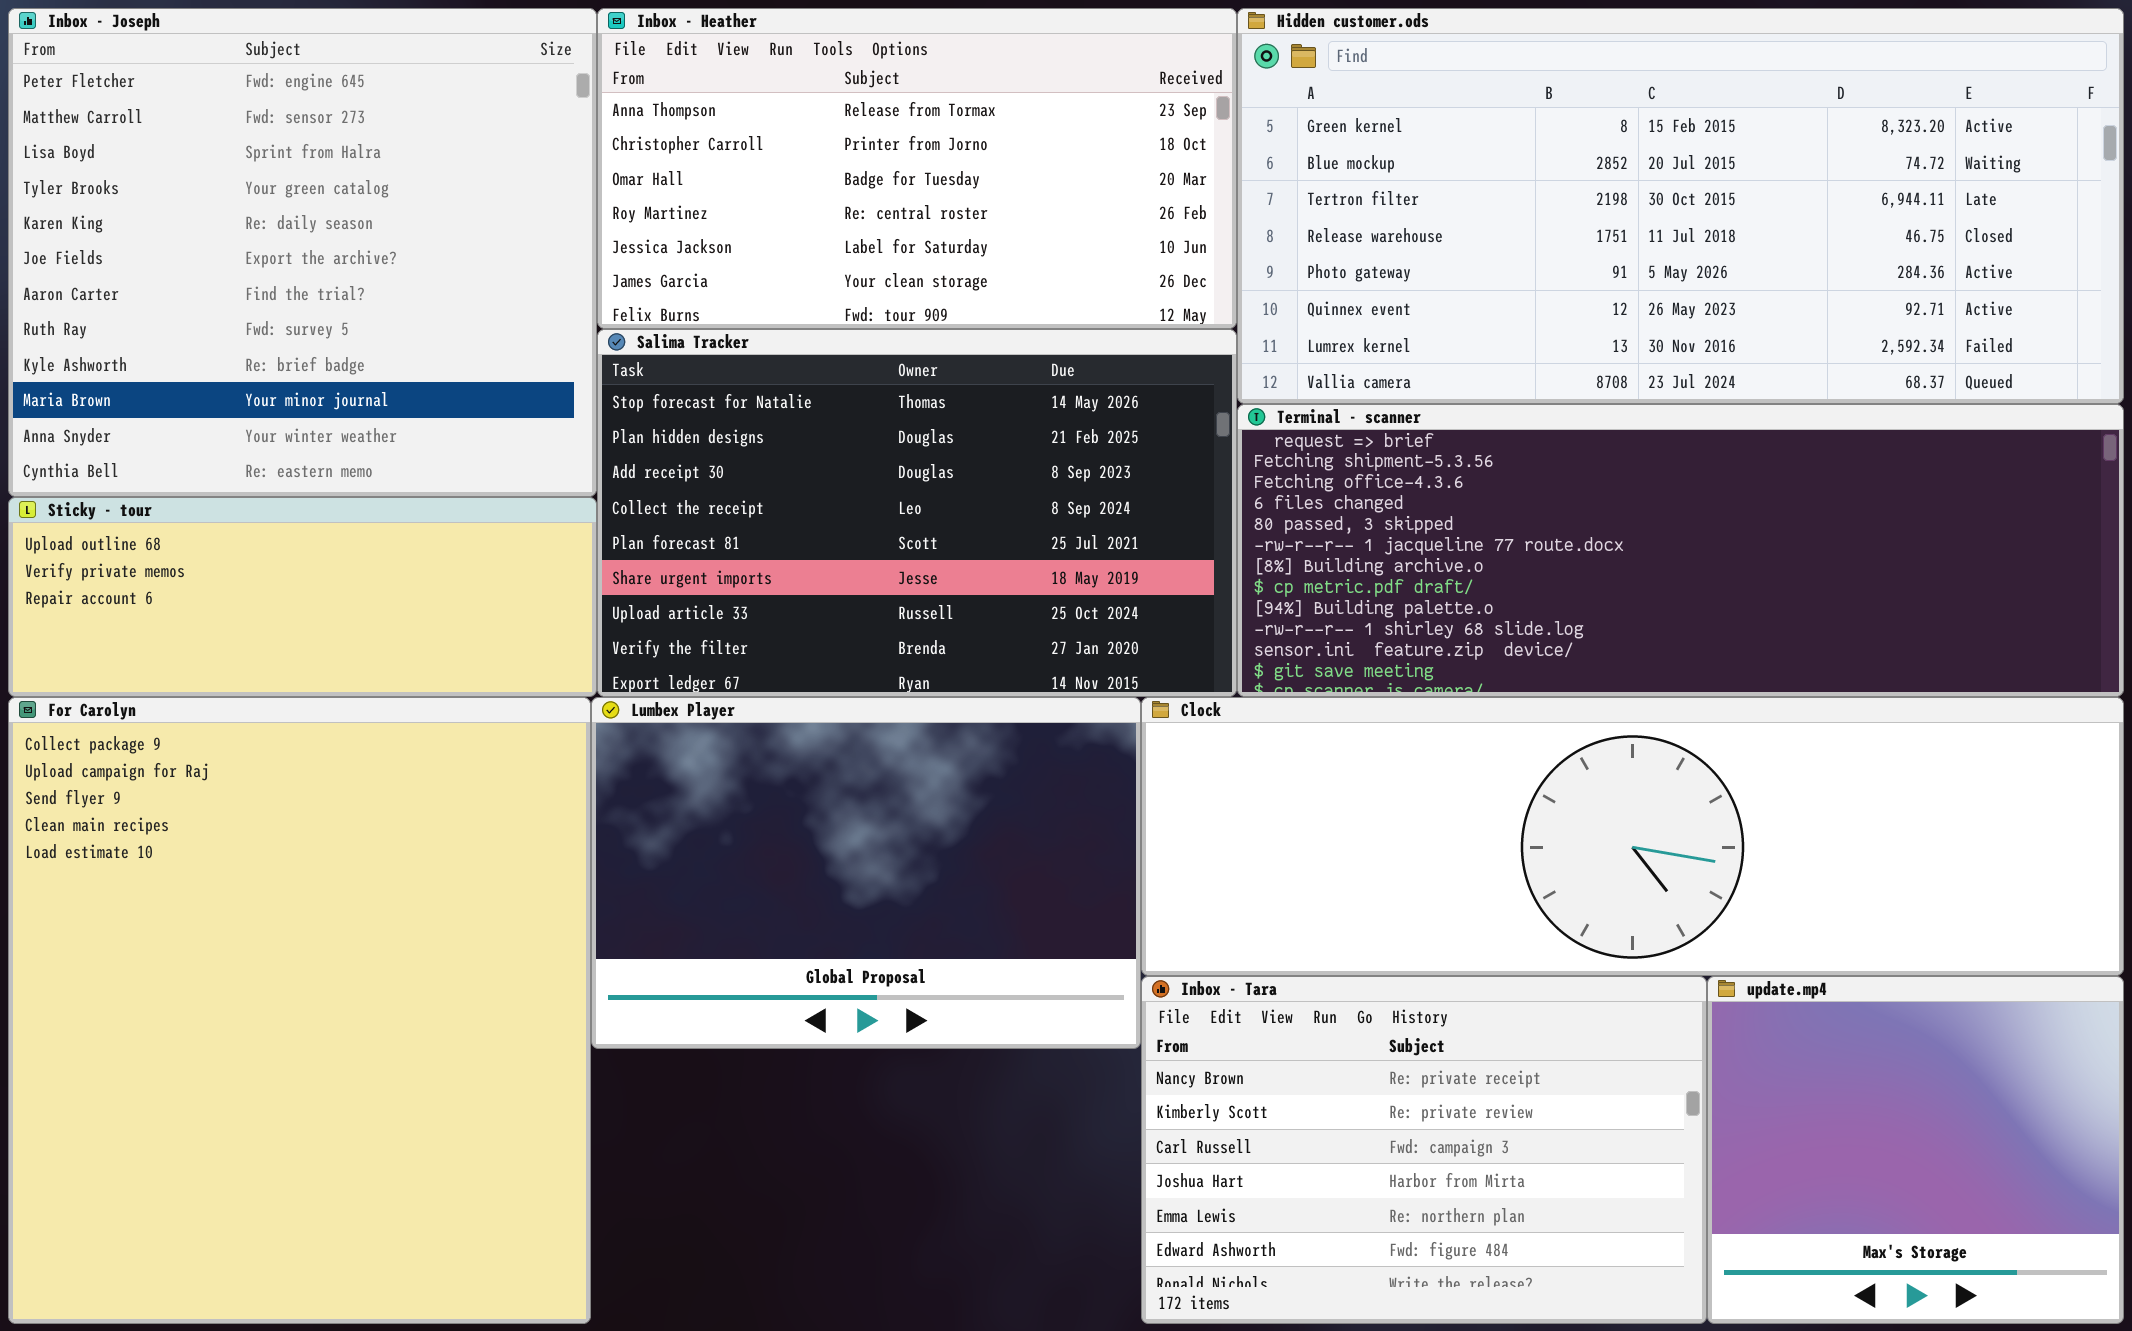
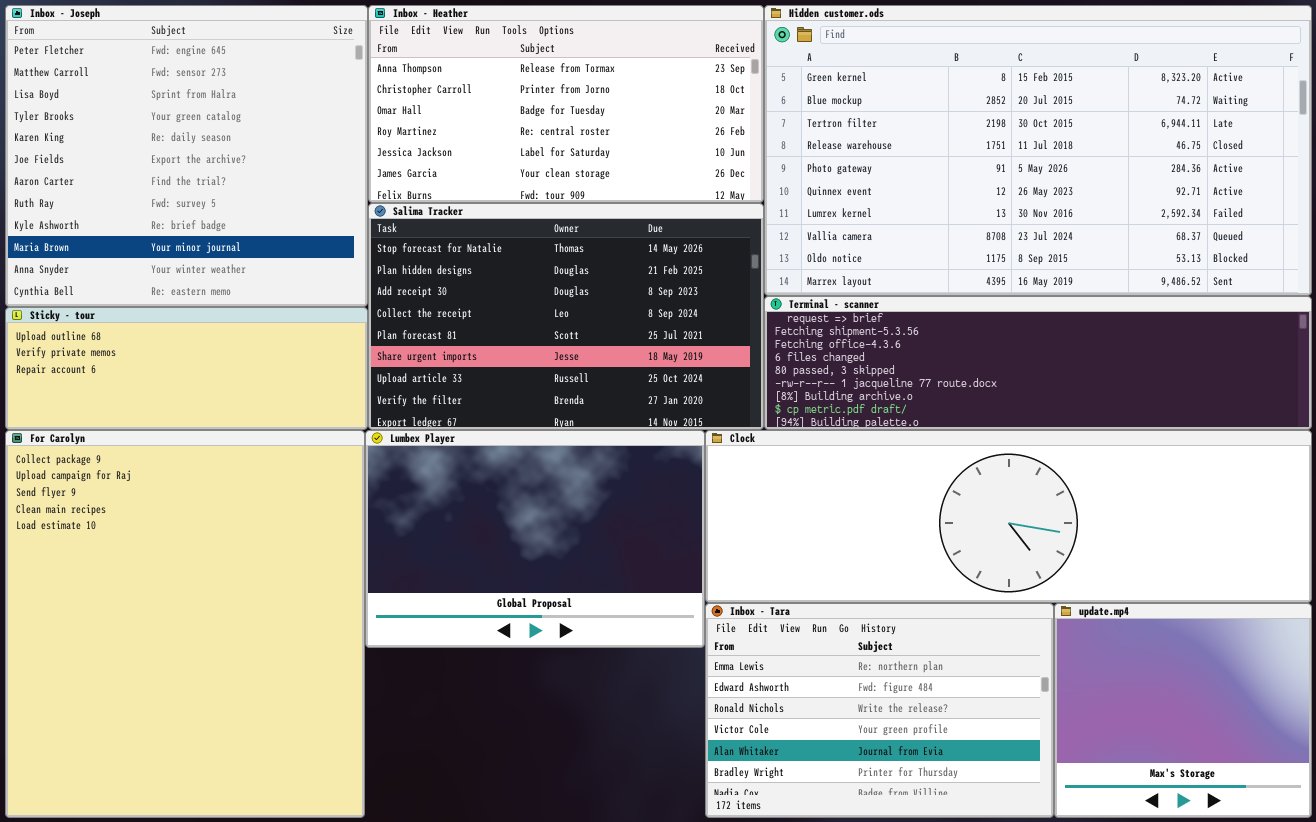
Hidden customer.ods: [1237,8,2124,404] -> [764,5,1312,296], resized
Terminal - scanner: [1237,404,2124,697] -> [764,296,1312,430], resized
Inbox - Tara: [1141,976,1707,1324] -> [705,603,1054,818], scrolled down 4 rows

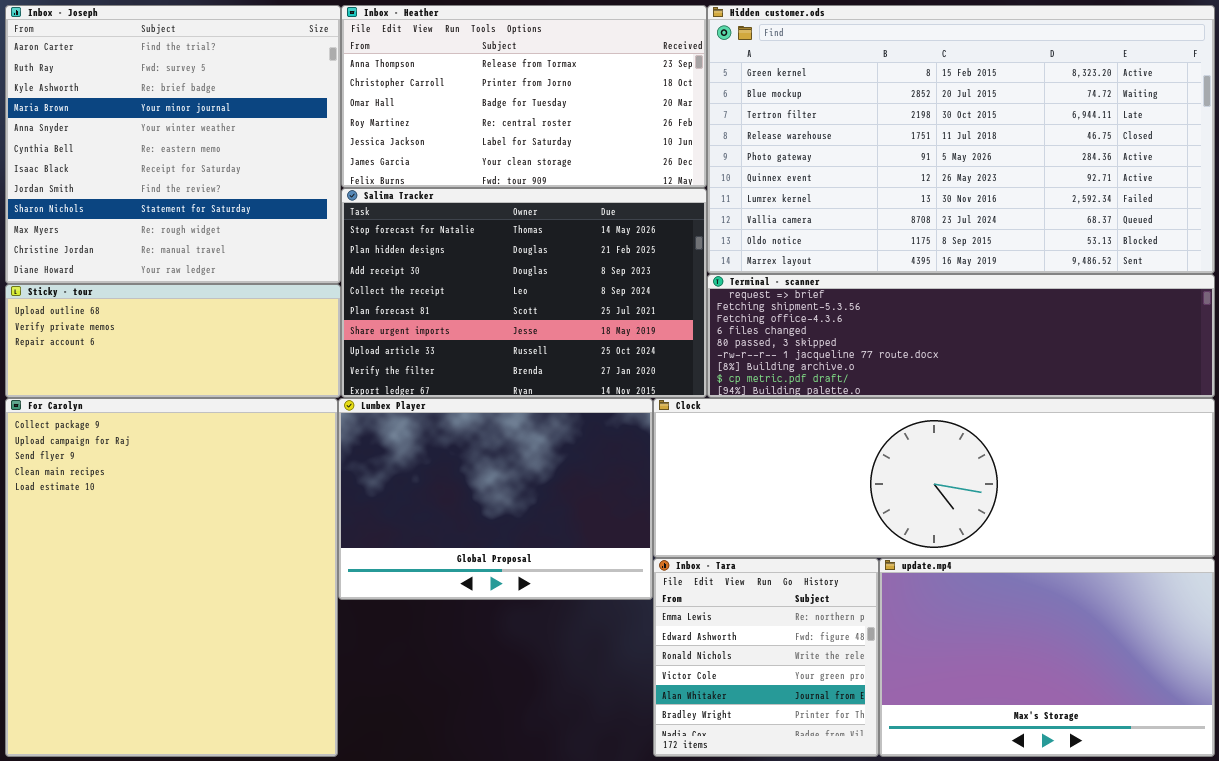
Inbox - Joseph: [5,5,368,307] -> [5,5,341,284], scrolled down 6 rows
Inbox - Tara: [705,603,1054,818] -> [653,558,879,757], resized
update.mp4: [1054,603,1312,818] -> [879,558,1215,757], resized

